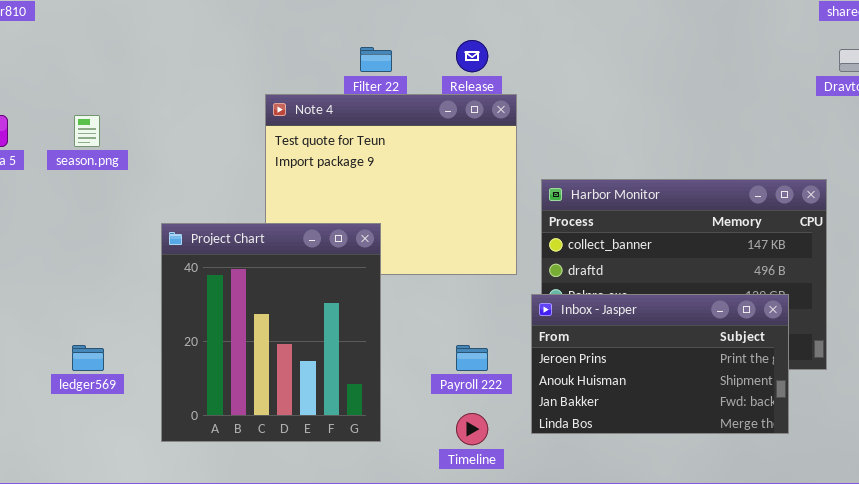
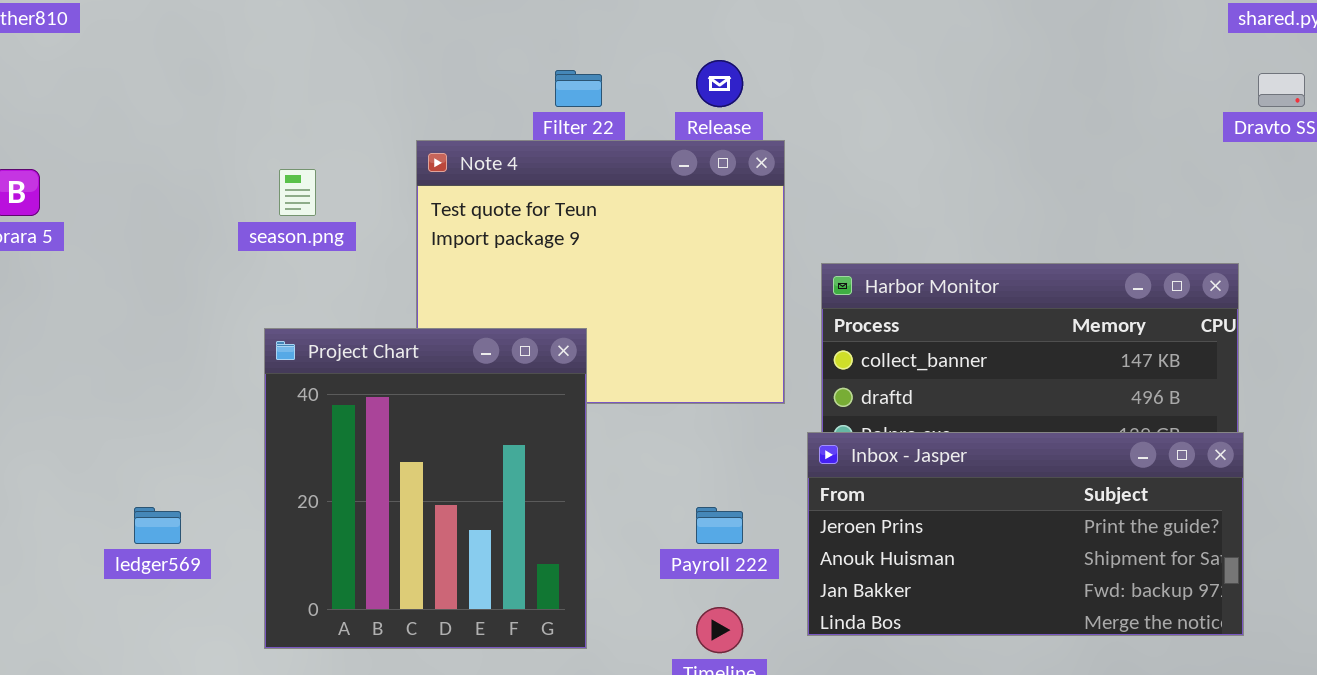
season.png: [74,115,100,147] -> [279,169,316,216], moved
Inbox - Jasper: [531,294,789,434] -> [807,432,1244,636], resized

